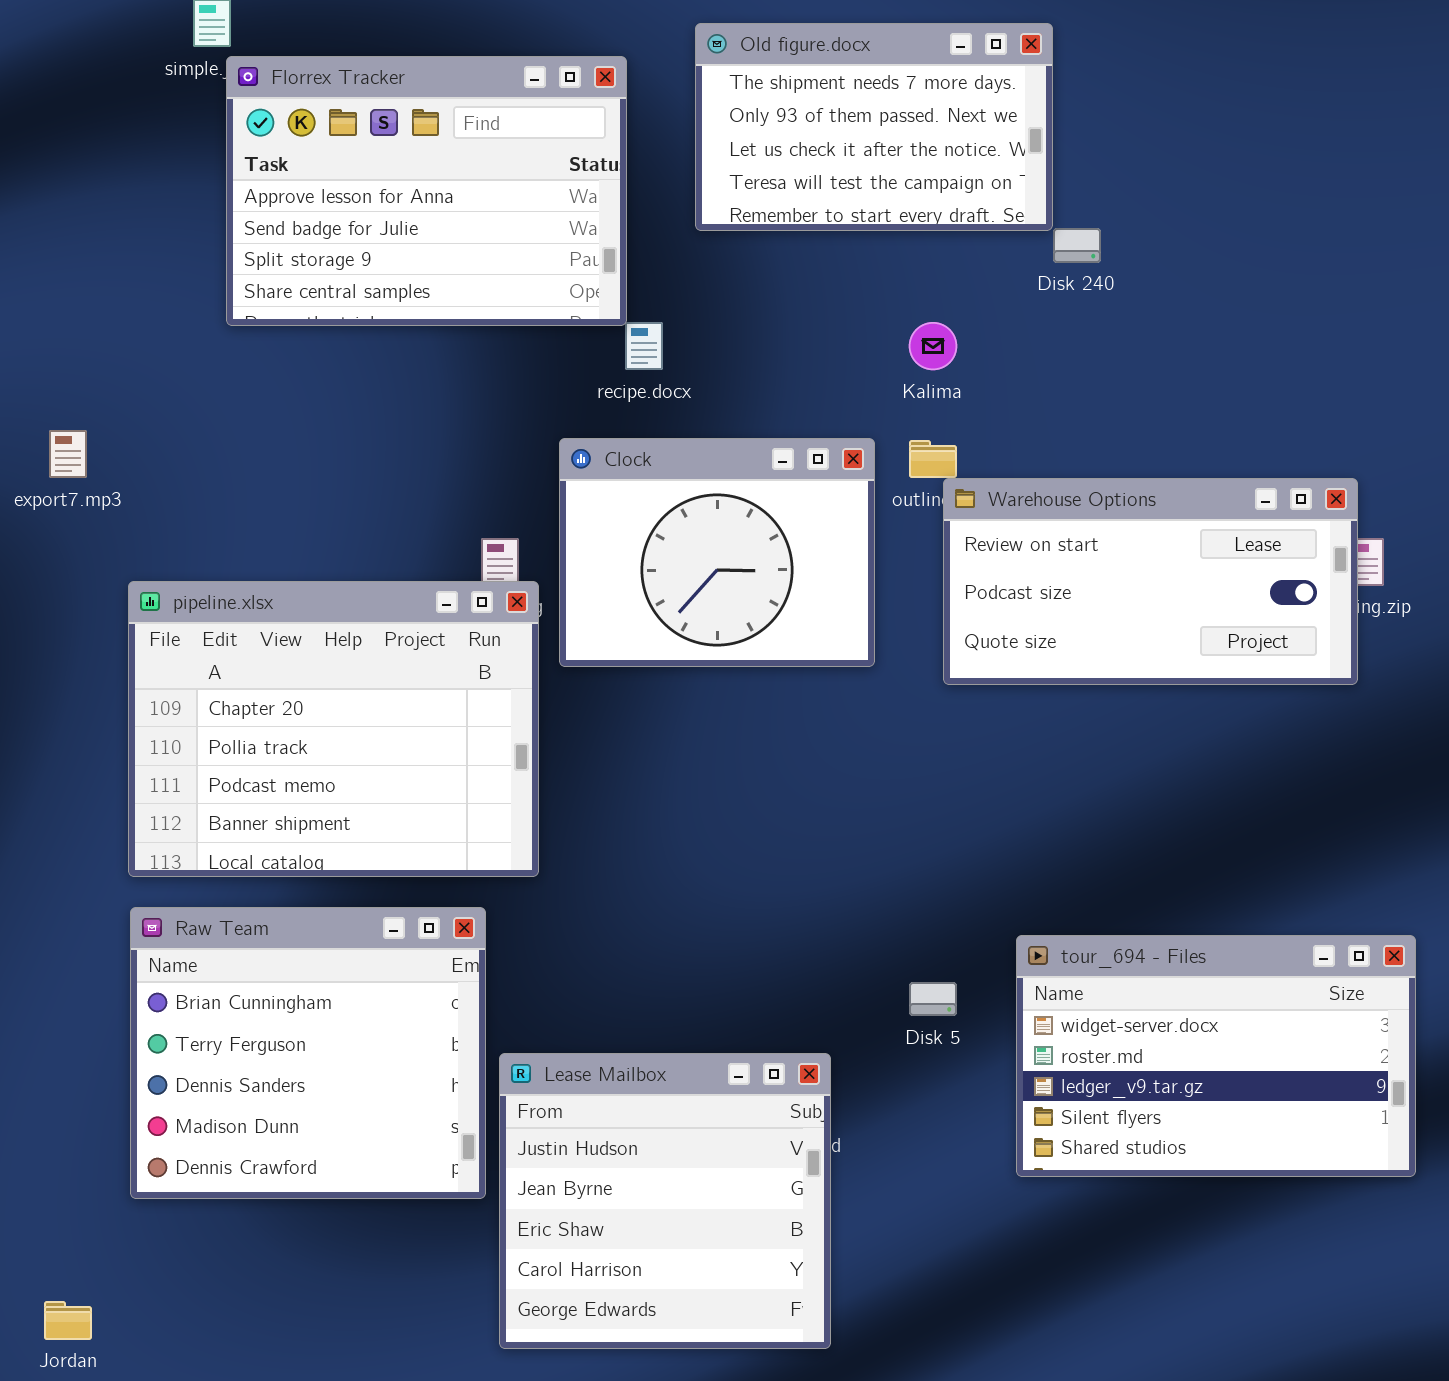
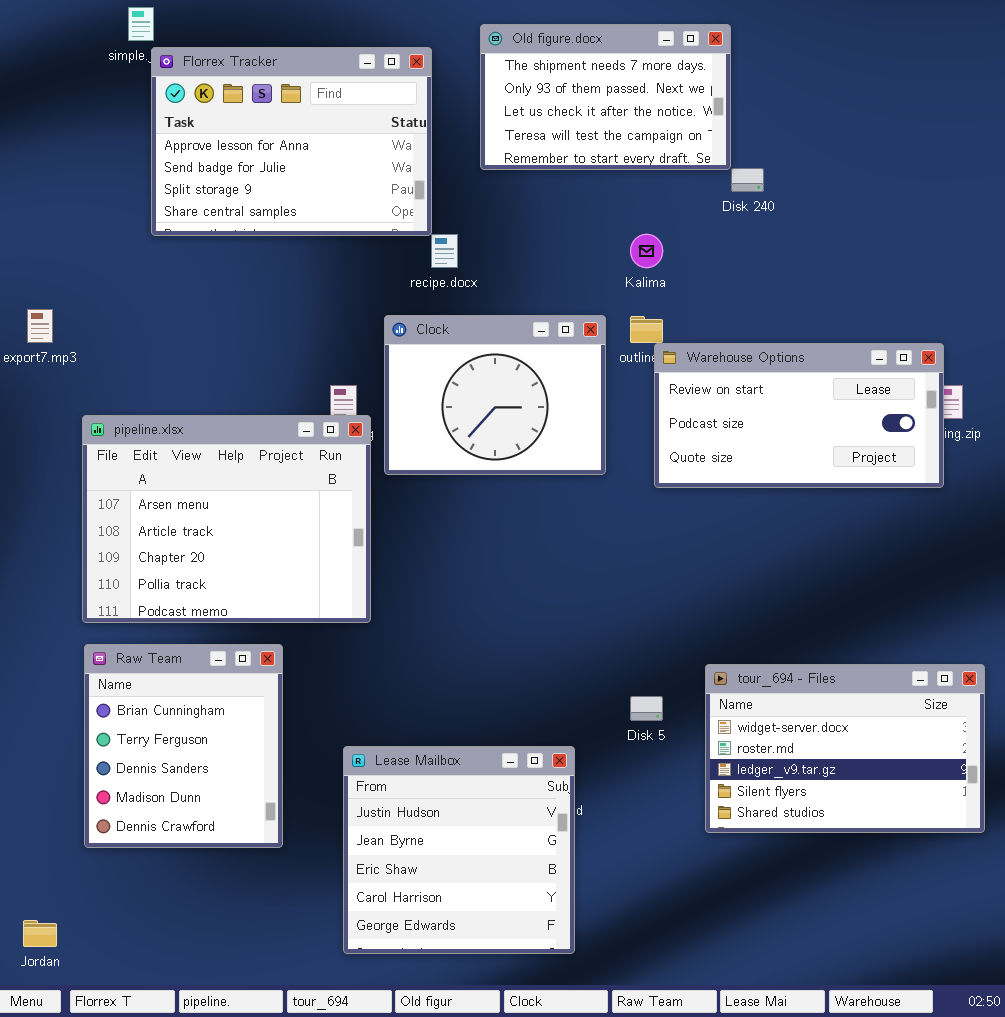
pipeline.xlsx: [128,581,539,877] -> [82,415,371,623], scrolled up 2 rows
Raw Team: [130,907,486,1199] -> [84,644,283,848], resized

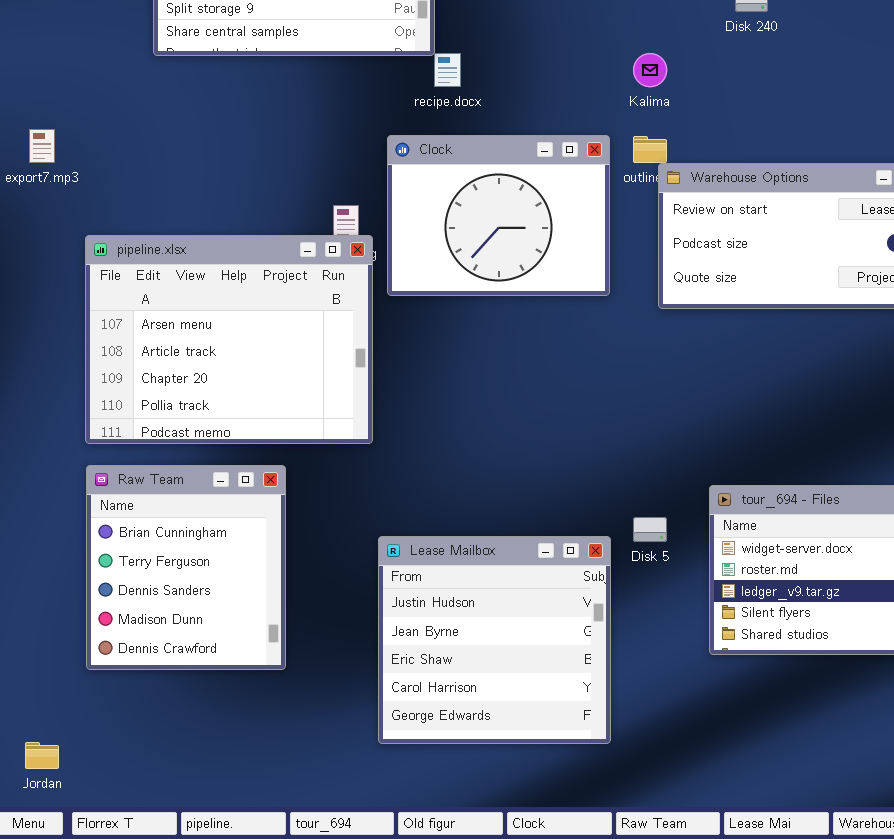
Lease Mailbox: [343,746,575,954] -> [378,536,611,744], moved

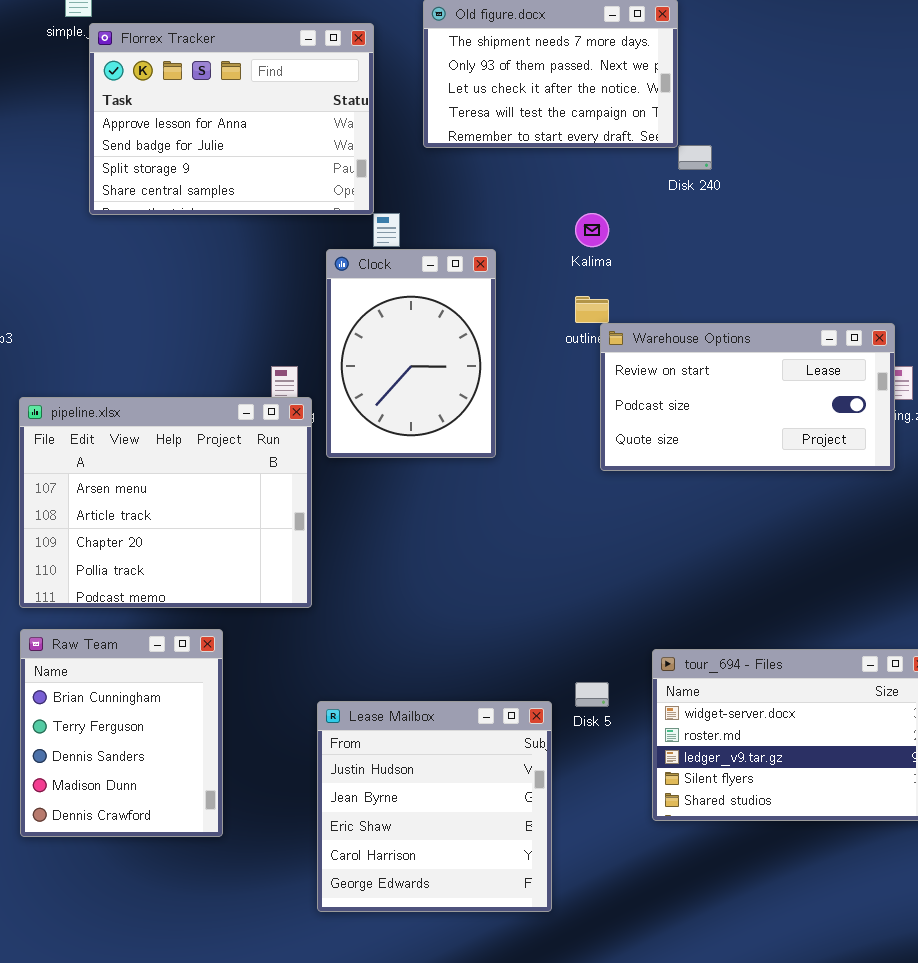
Clock: [387,135,610,296] -> [326,249,496,458], resized

